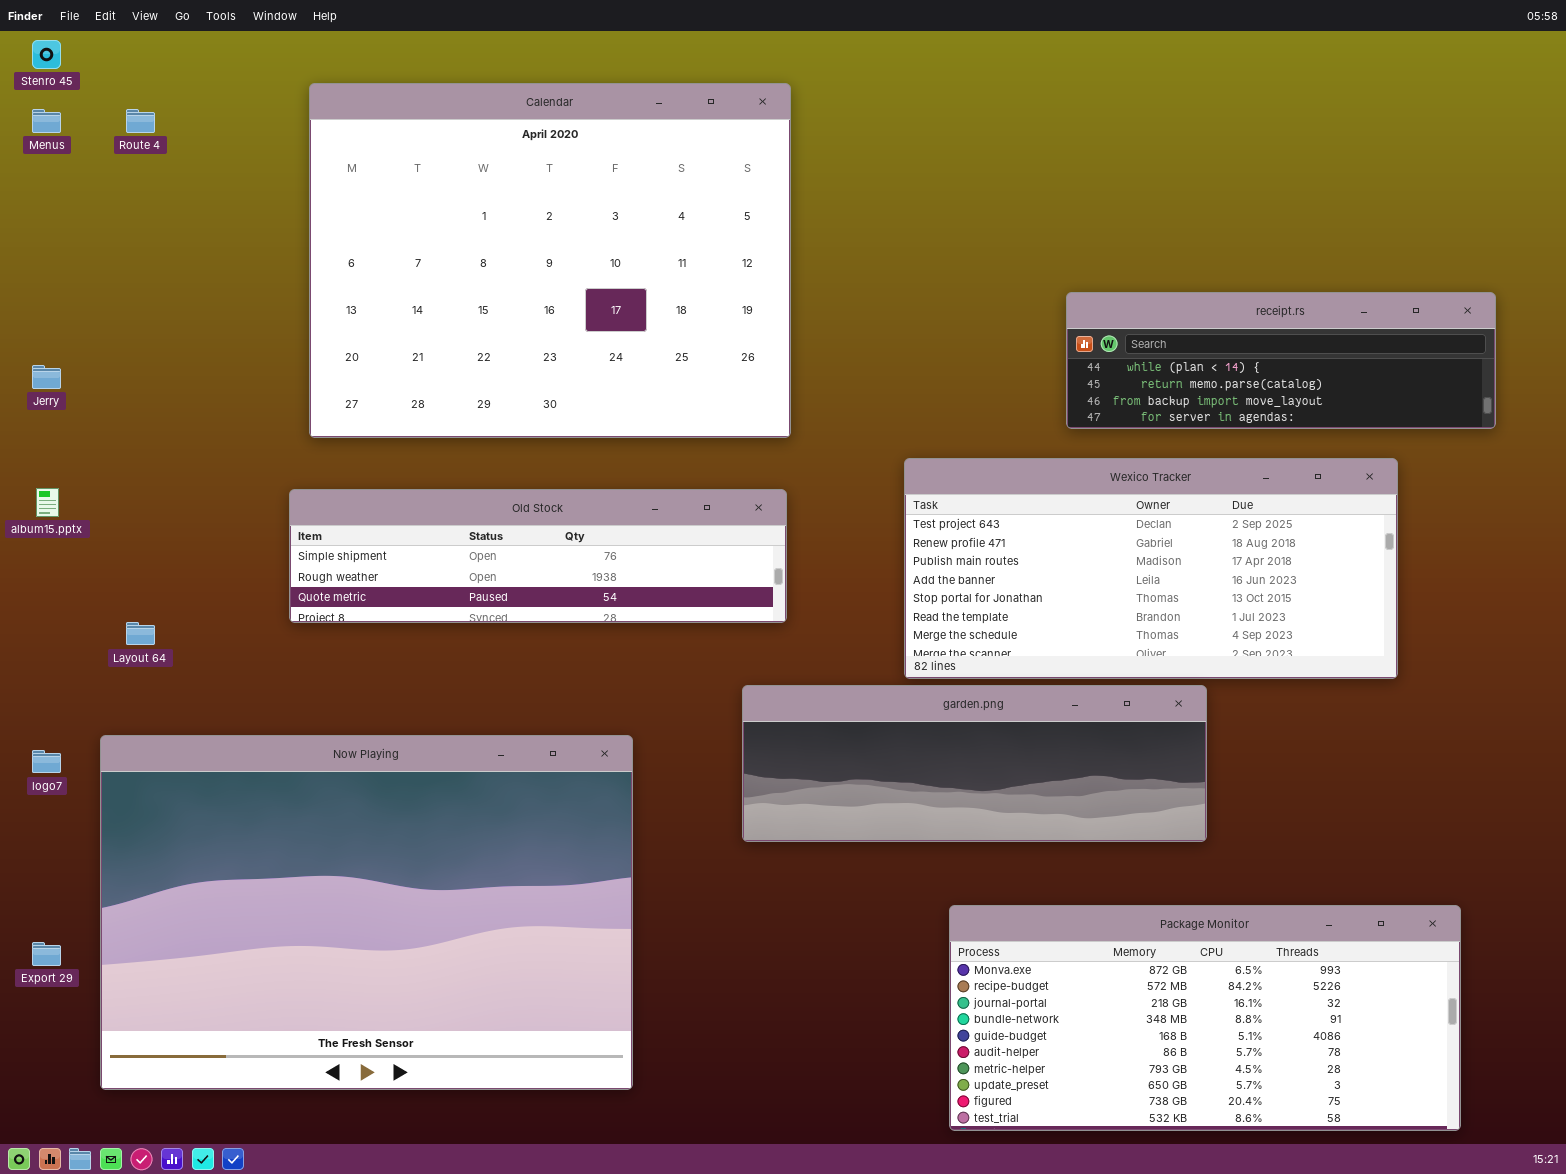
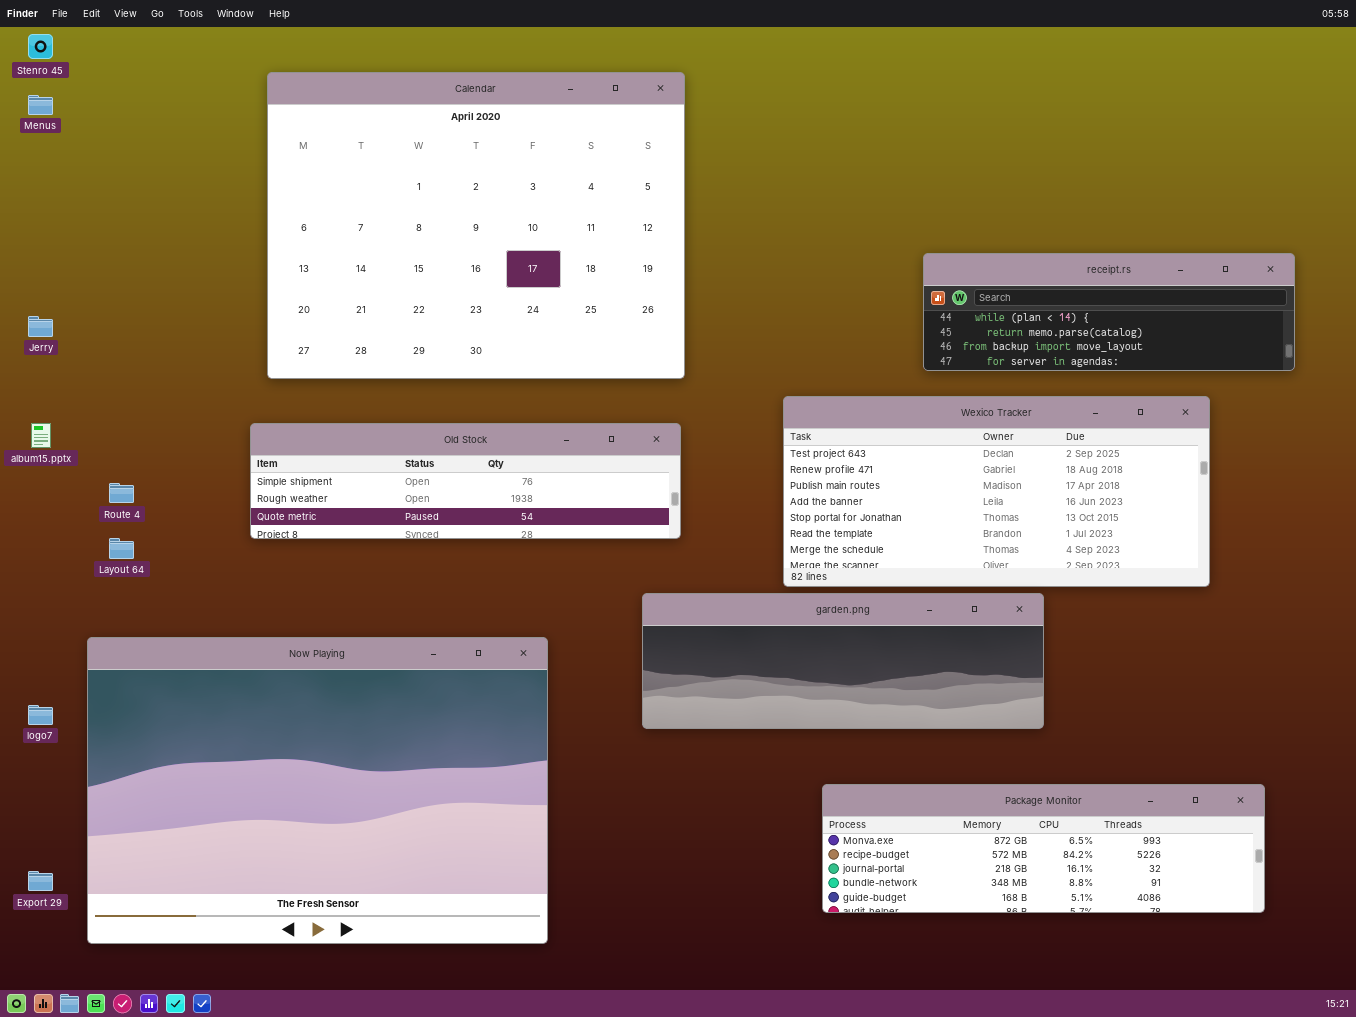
Route 4: [126,109,155,133] -> [109,483,134,503], moved
logo7: [32,750,61,773] -> [28,705,53,725], moved
Package Monitor: [949,905,1461,1131] -> [822,784,1265,913], resized
Export 29: [32,942,61,966] -> [28,871,53,891], moved

